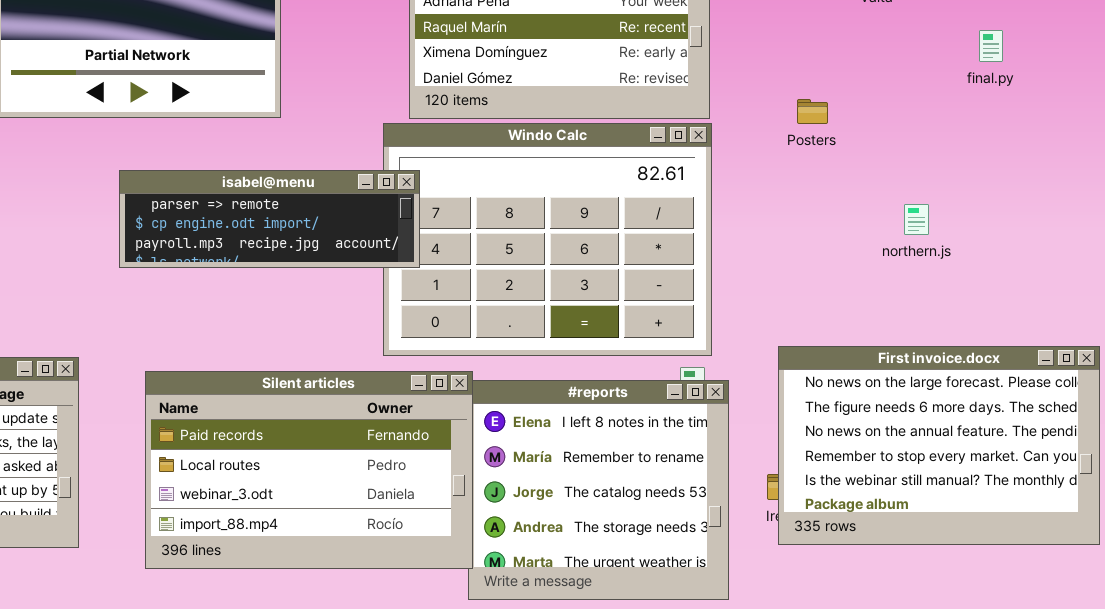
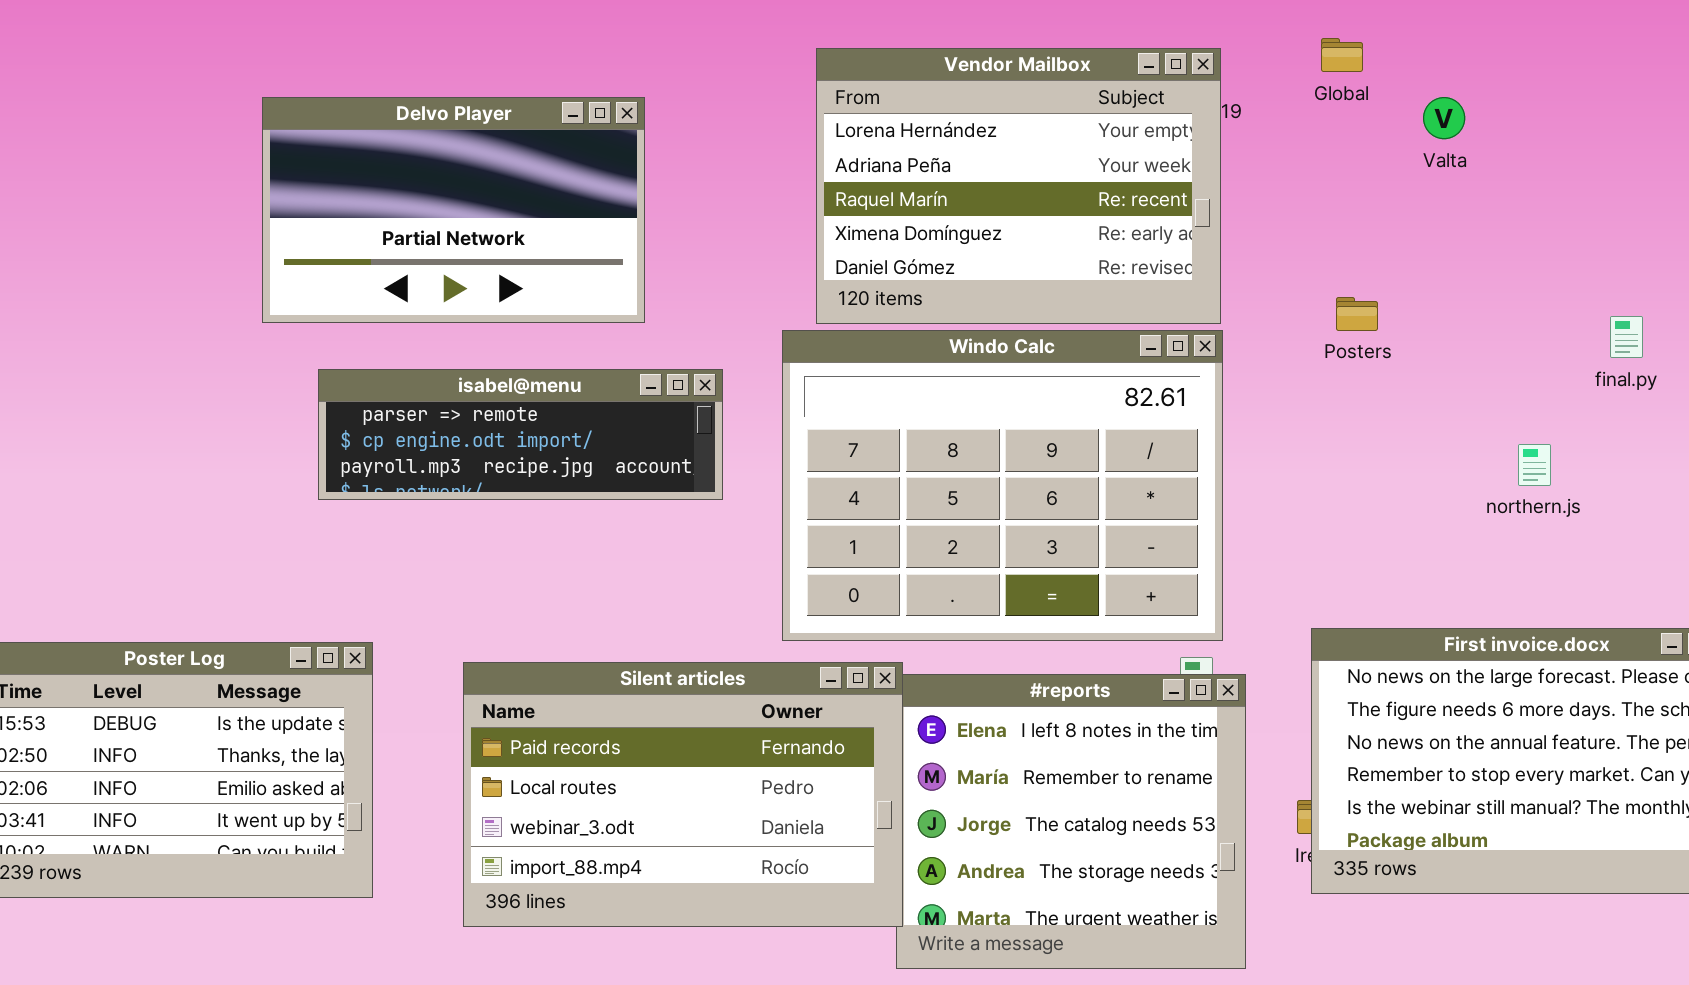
final.py: [979,30,1003,62] -> [1610,316,1643,358], moved
isabel@menu: [119,170,420,268] -> [318,369,723,500], moved
northern.js: [904,204,929,235] -> [1518,444,1551,486], moved

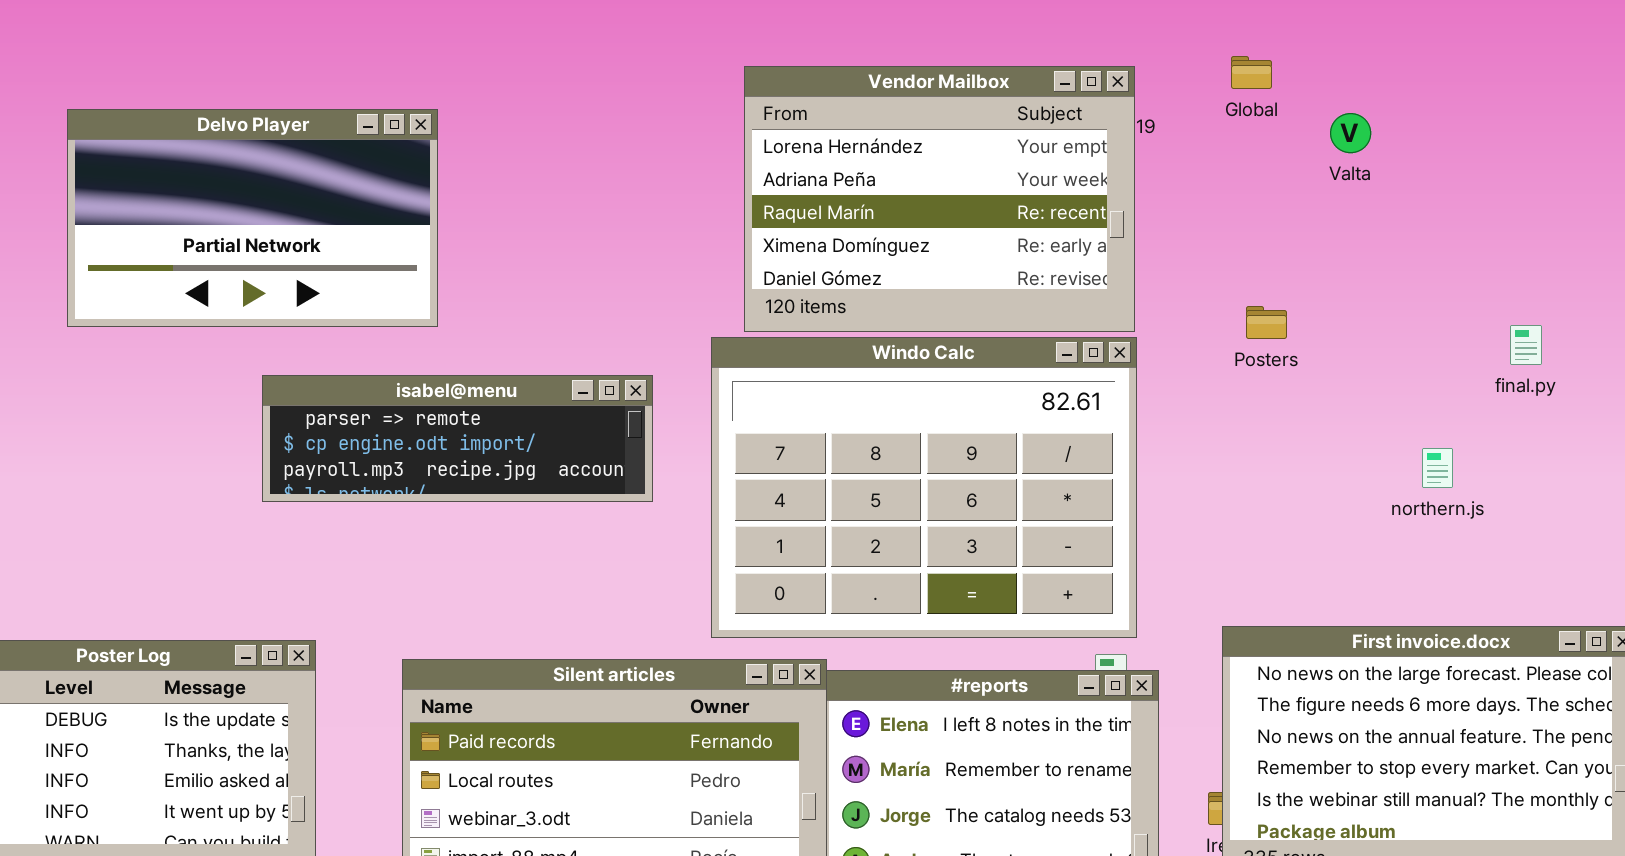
Delvo Player: [262,97,645,323] -> [67,109,438,327], moved

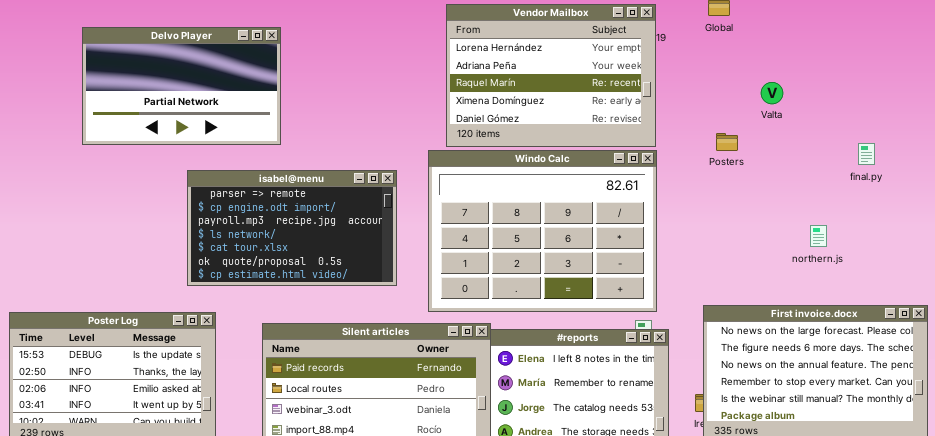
Valta: [1330,113,1371,153] -> [761,82,783,104], moved
isabel@menu: [262,375,653,502] -> [187,170,397,286], resized
northern.js: [1422,448,1453,488] -> [810,225,827,247], moved

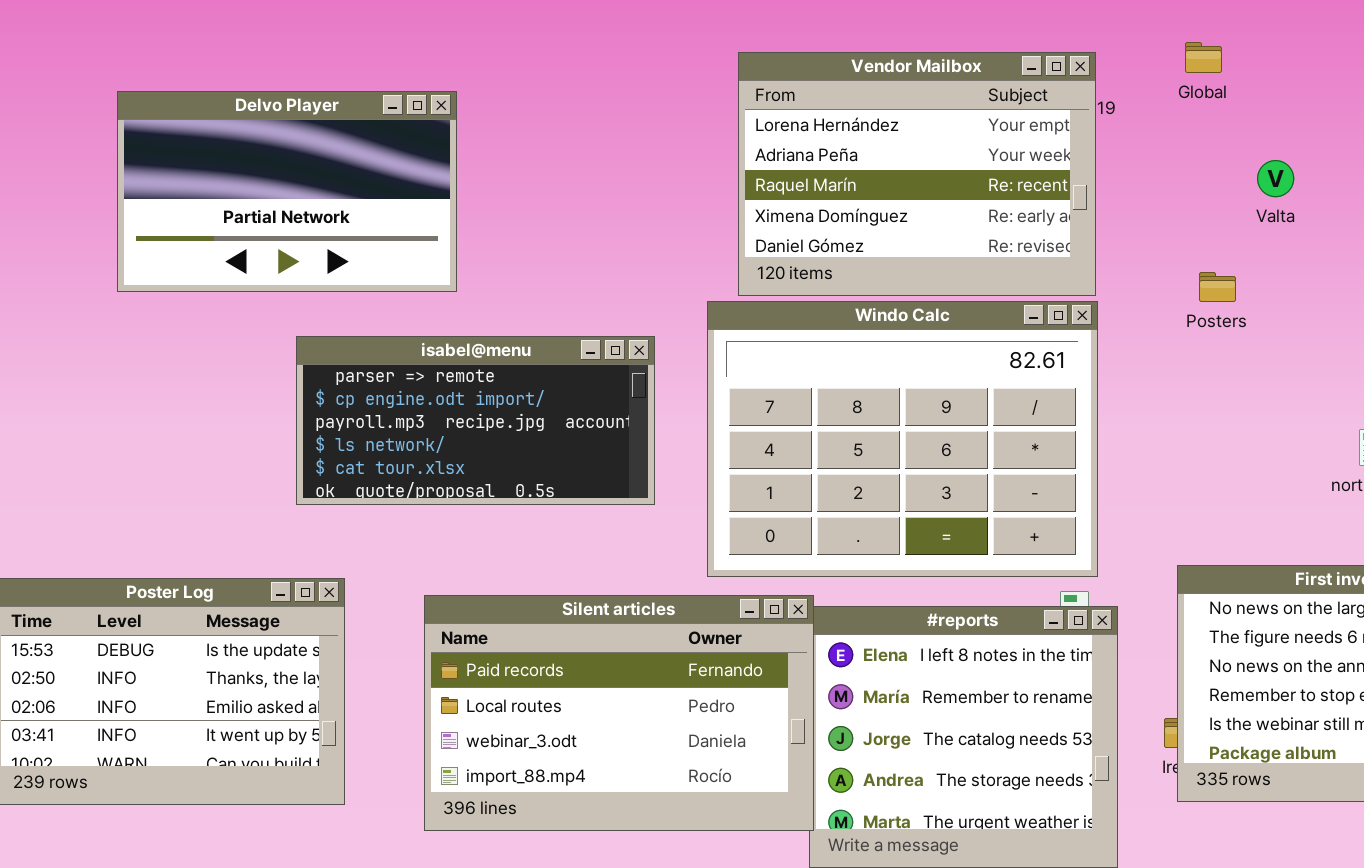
Valta: [761,82,783,104] -> [1257,160,1294,197], moved
isabel@menu: [187,170,397,286] -> [296,336,655,505], resized

